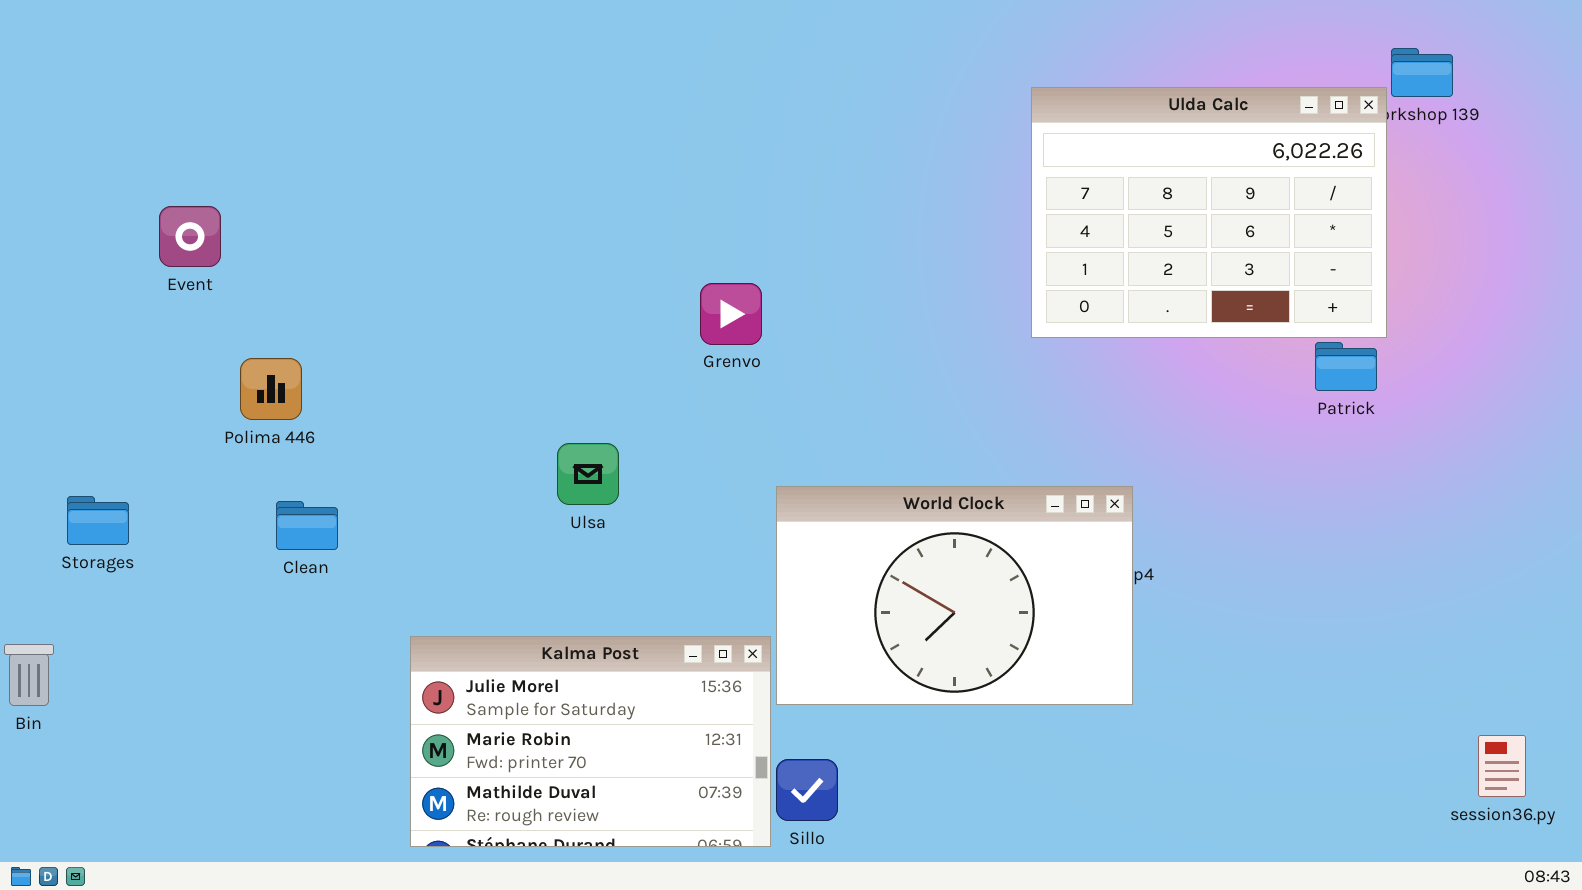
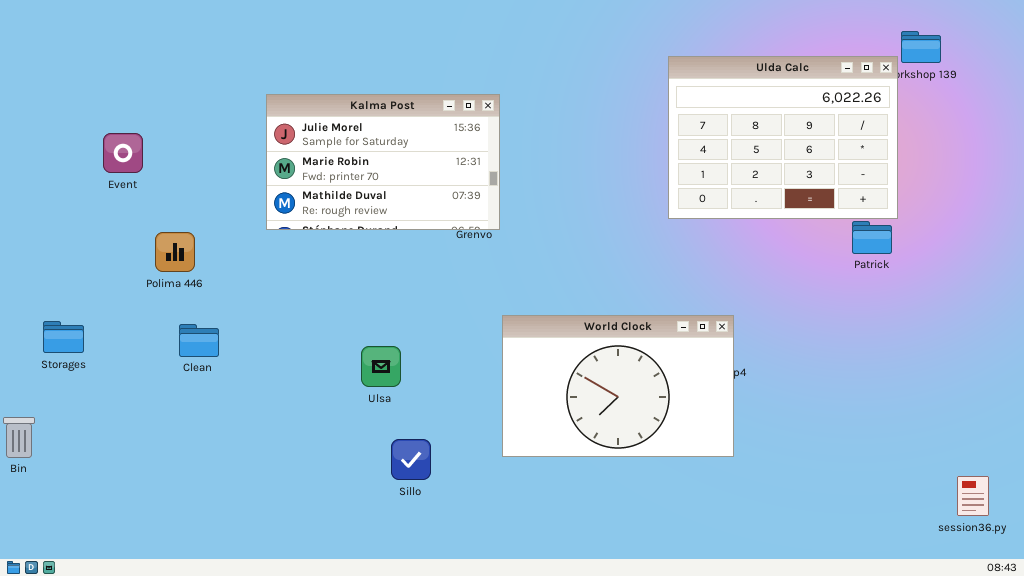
Ulsa: [557,443,619,505] -> [361,346,401,387], moved
Kalma Post: [410,636,771,847] -> [266,94,500,230], moved
Sillo: [776,759,838,821] -> [391,439,431,480], moved

